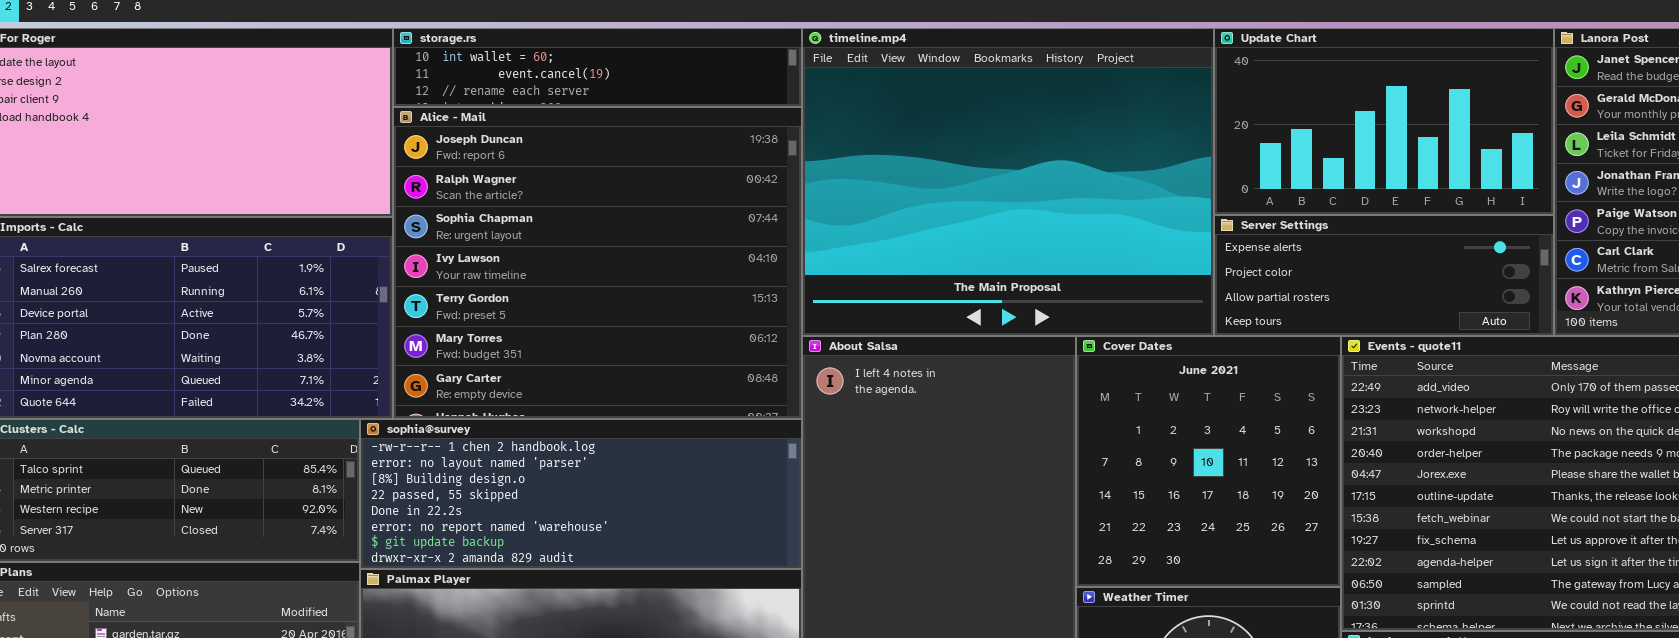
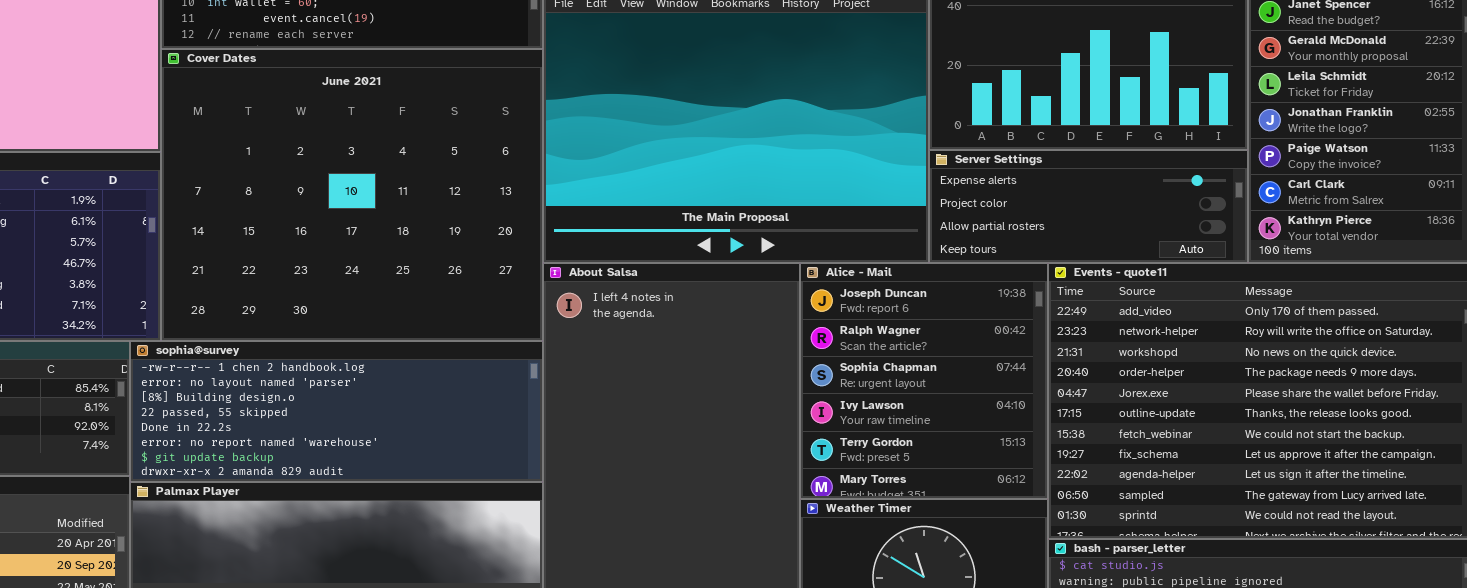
Alice - Mail: [393,107,802,419] -> [800,263,1048,499], moved, resized
Cover Dates: [1076,336,1341,587] -> [161,49,543,341], moved, resized

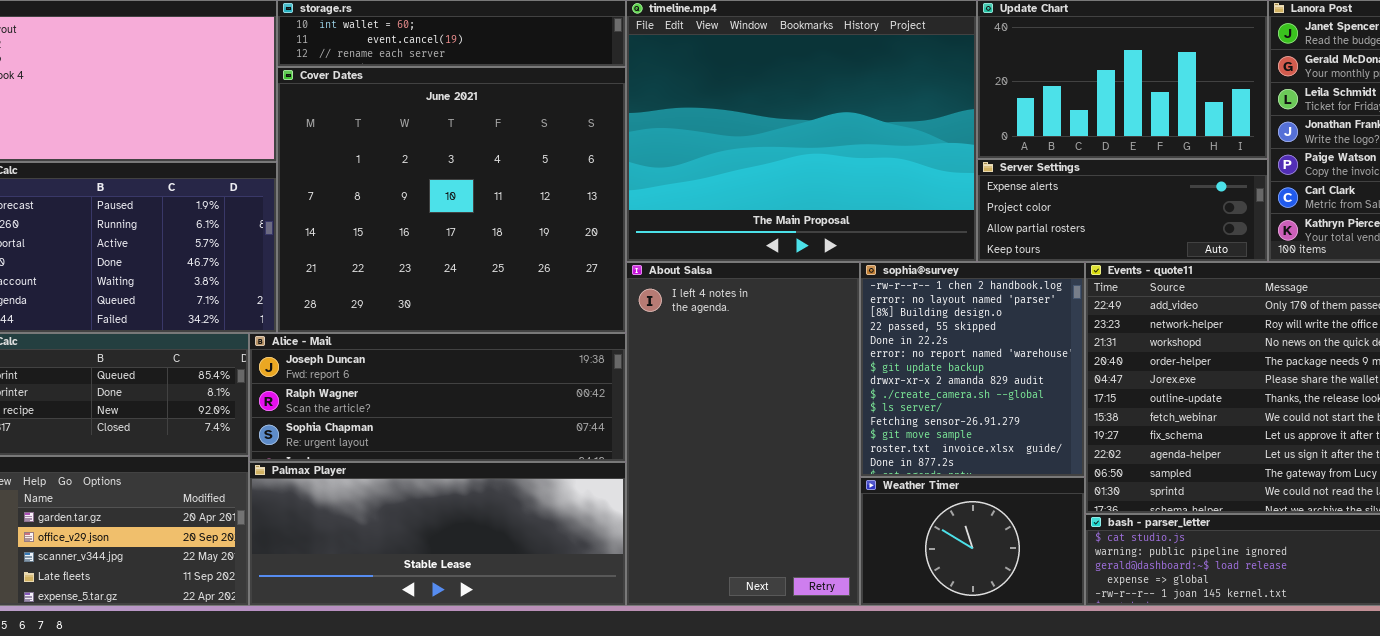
Alice - Mail: [800,263,1048,499] -> [249,333,626,462], moved, resized
sophia@survey: [130,341,543,482] -> [860,262,1085,477], moved, resized

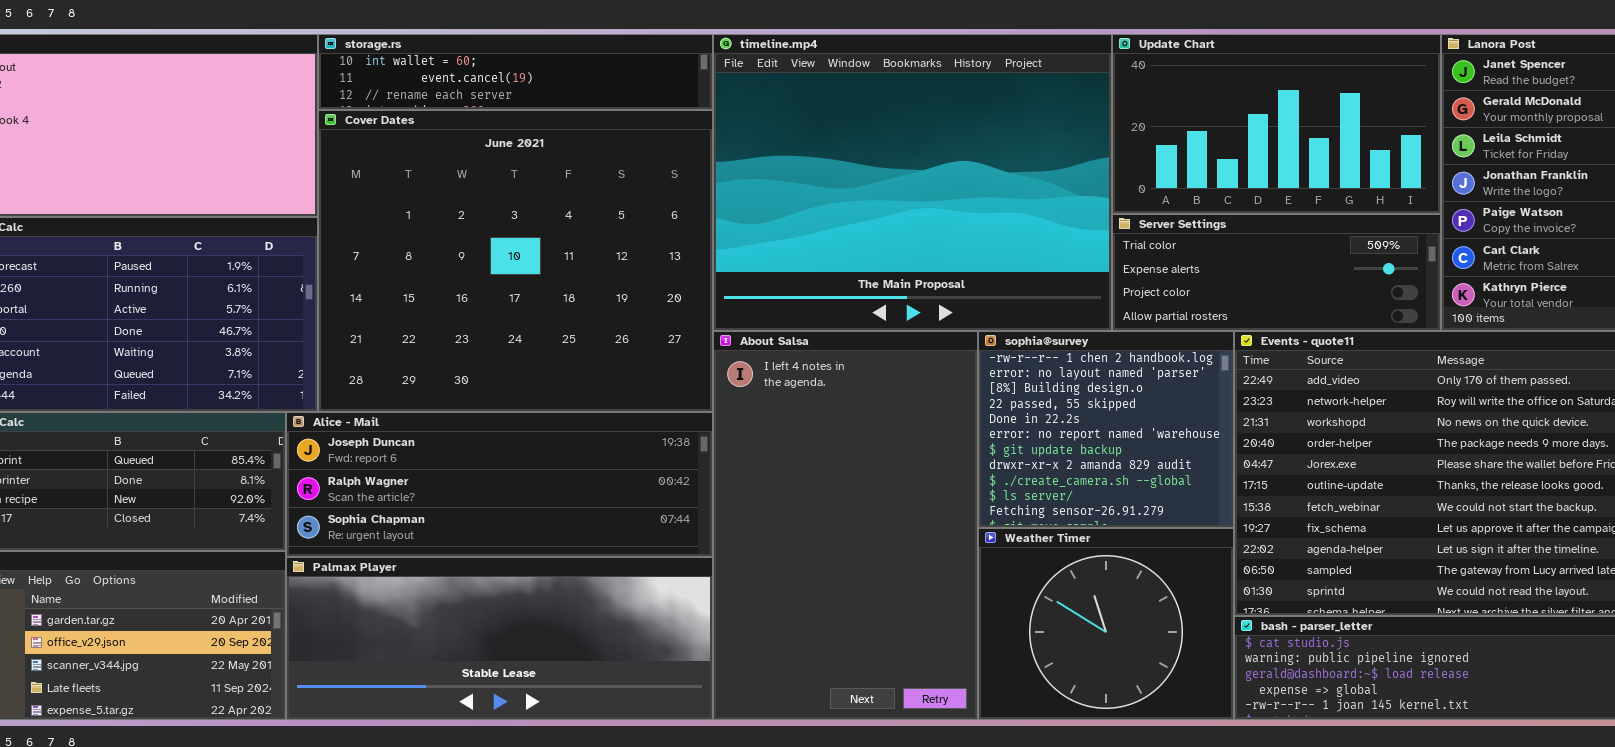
Server Settings: [977,159,1268,262] -> [1112,214,1441,331], scrolled up 1 row
sophia@survey: [860,262,1085,477] -> [978,331,1234,528], resized
Weather Timer: [860,477,1085,606] -> [978,528,1234,720], resized

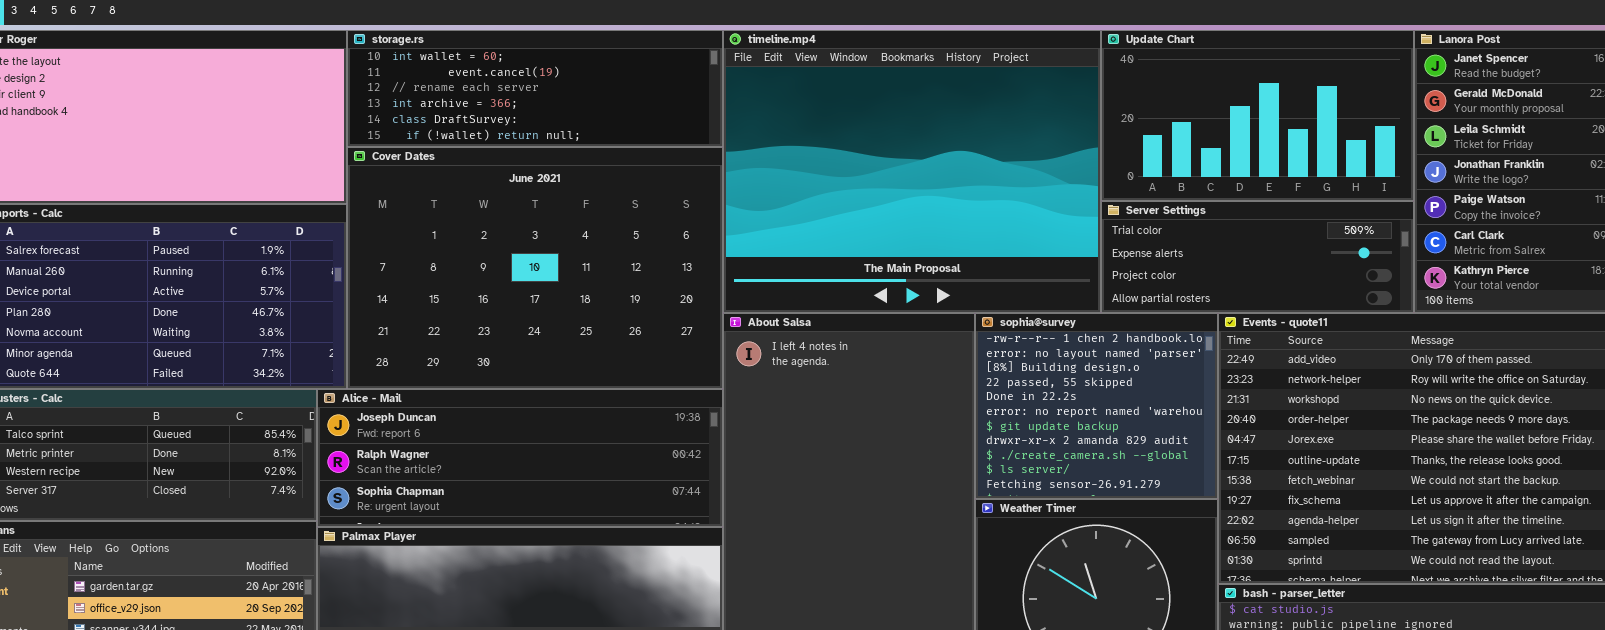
storage.rs: [318,34,713,110] -> [347,30,723,147], resized
Cover Dates: [318,110,713,412] -> [347,147,723,389], resized

